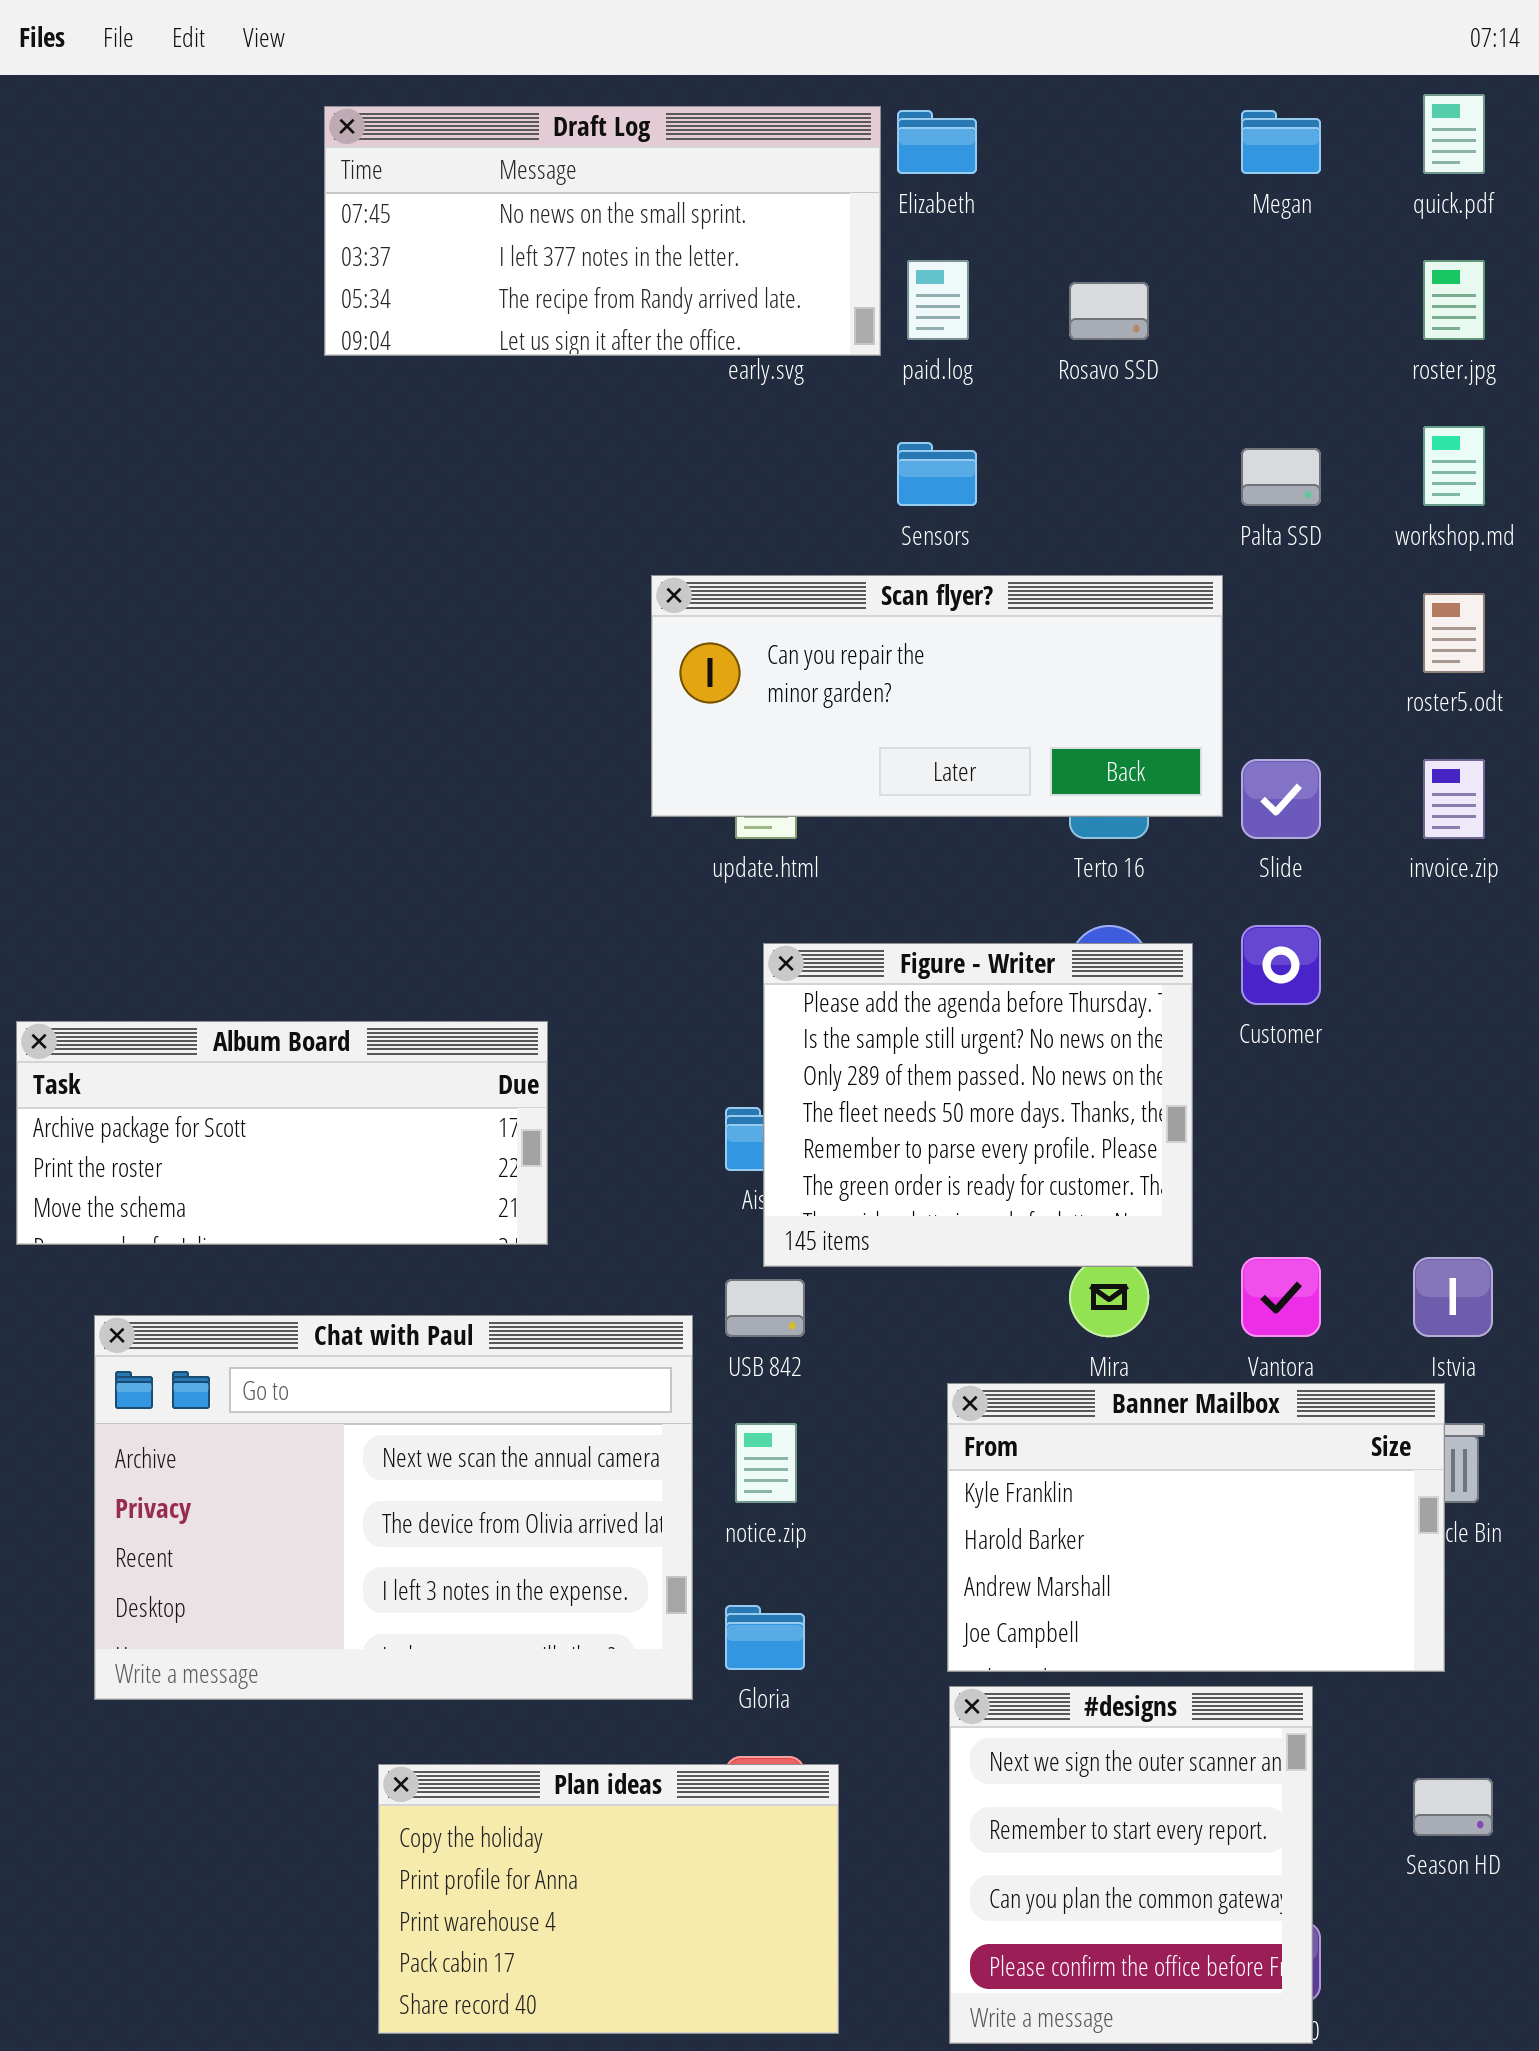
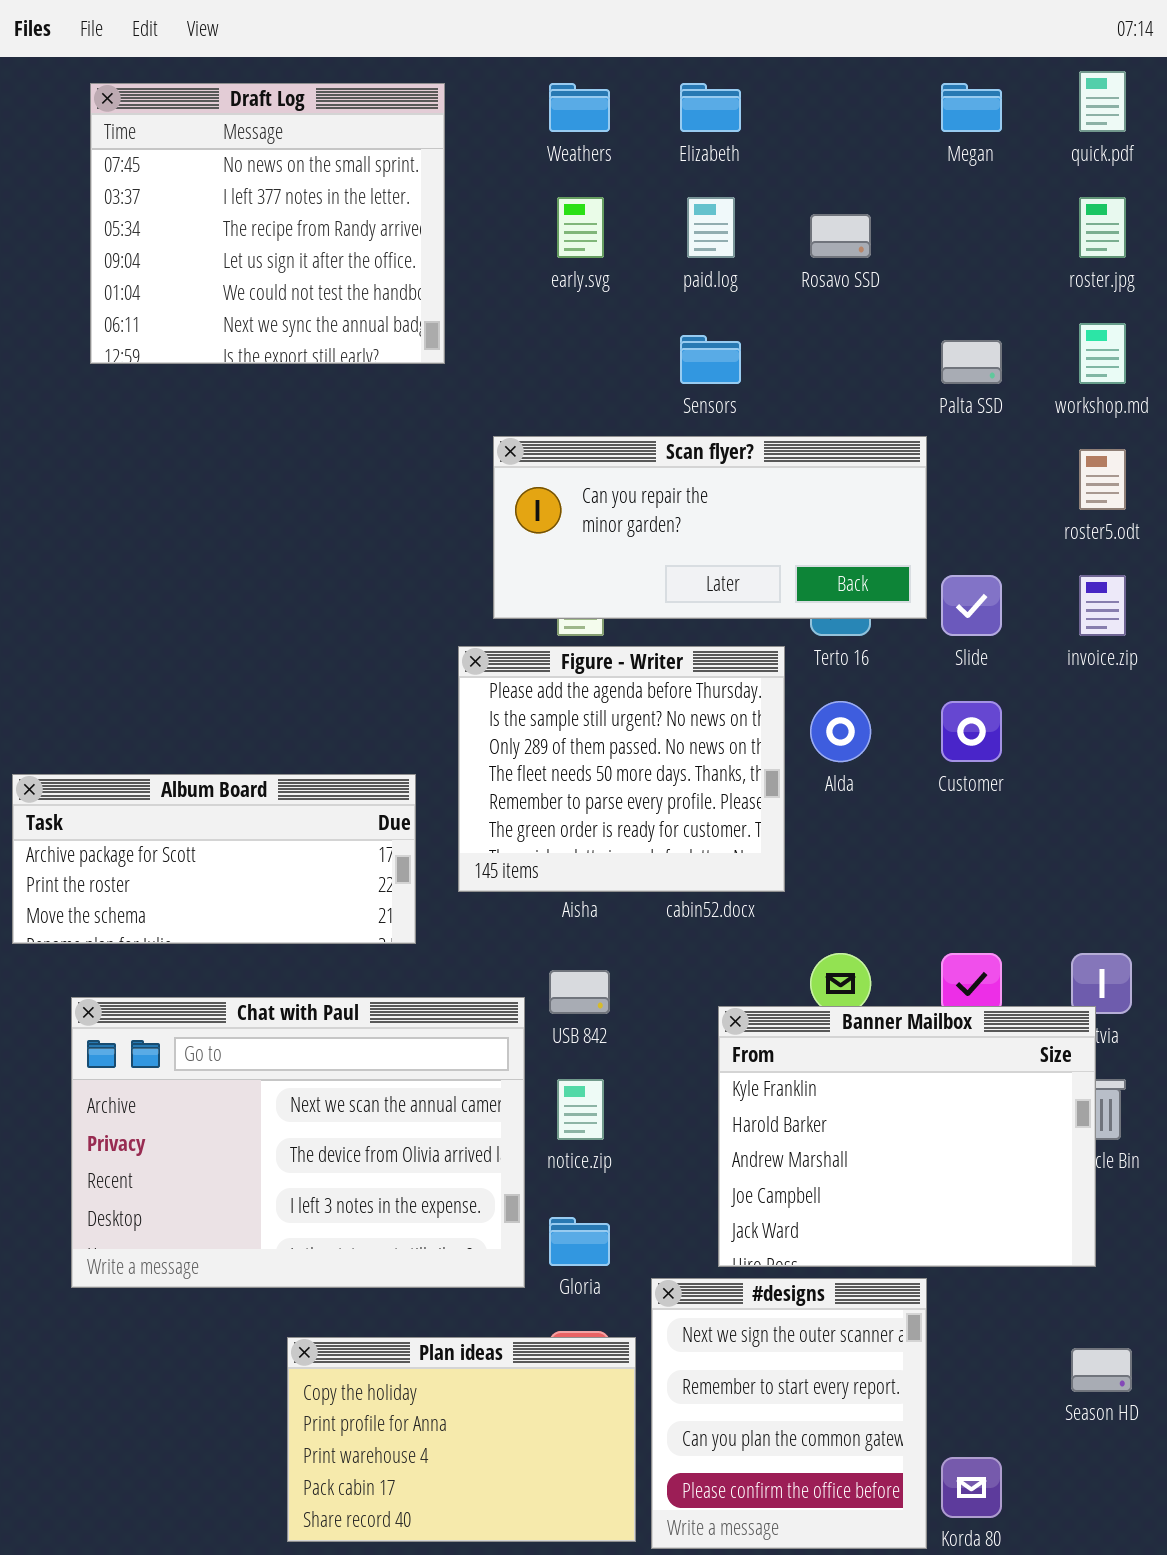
Draft Log: [324,106,881,356] -> [90,83,445,364], moved, resized
Figure - Writer: [763,943,1193,1267] -> [458,646,785,892], moved
Banner Mailbox: [947,1383,1445,1672] -> [718,1006,1096,1267], resized
#designs: [949,1686,1313,2044] -> [651,1278,927,1549], moved

